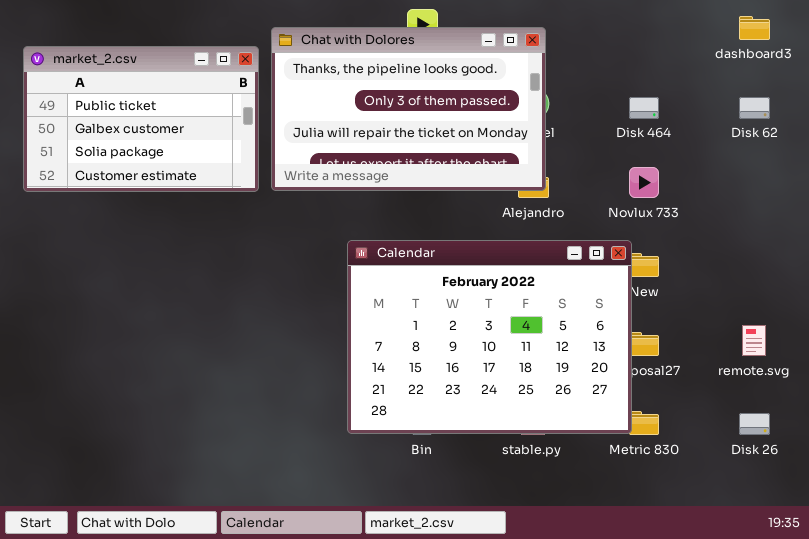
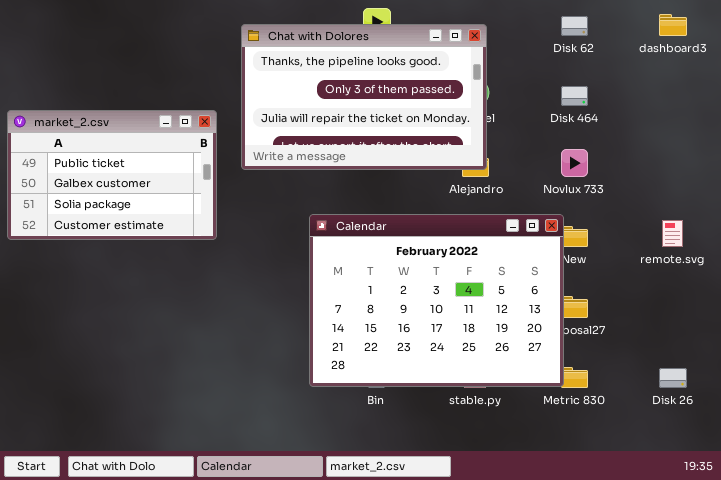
market_2.csv: [23,46,259,192] -> [7,110,217,240], moved
Disk 62: [739,97,770,119] -> [561,16,588,36], moved
remote.svg: [742,325,766,356] -> [662,220,683,247], moved

